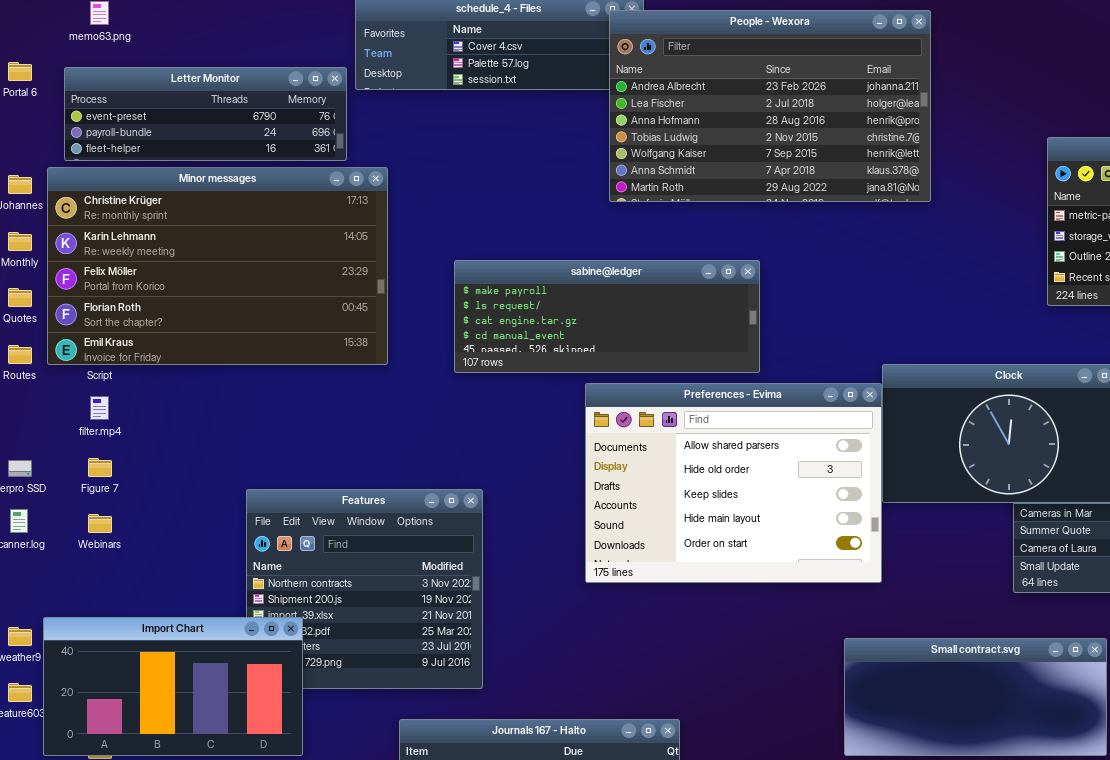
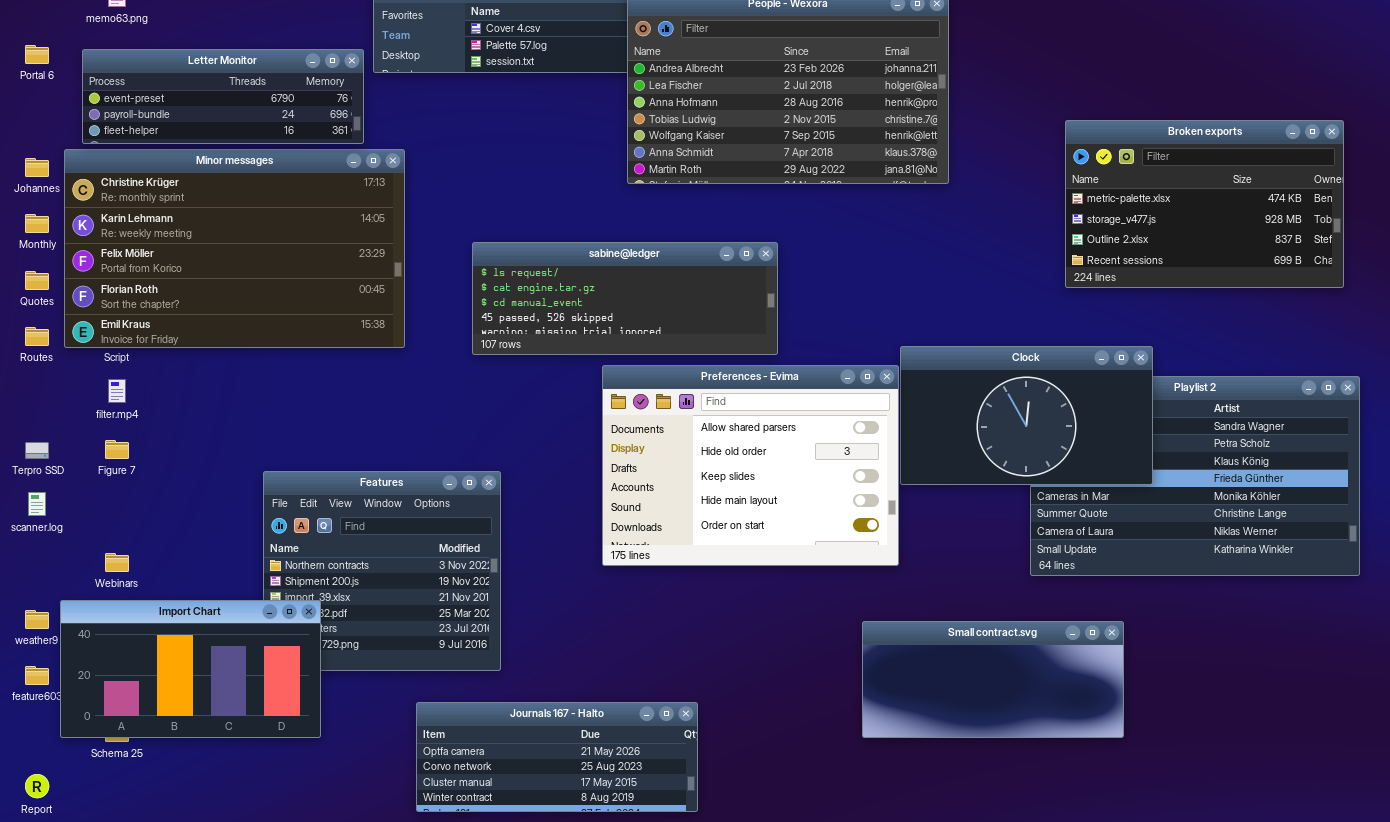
sabine@ledger: [454,260,760,373] -> [472,242,778,355], scrolled down 1 row
Webinars: [88,514,112,533] -> [105,553,129,572], moved

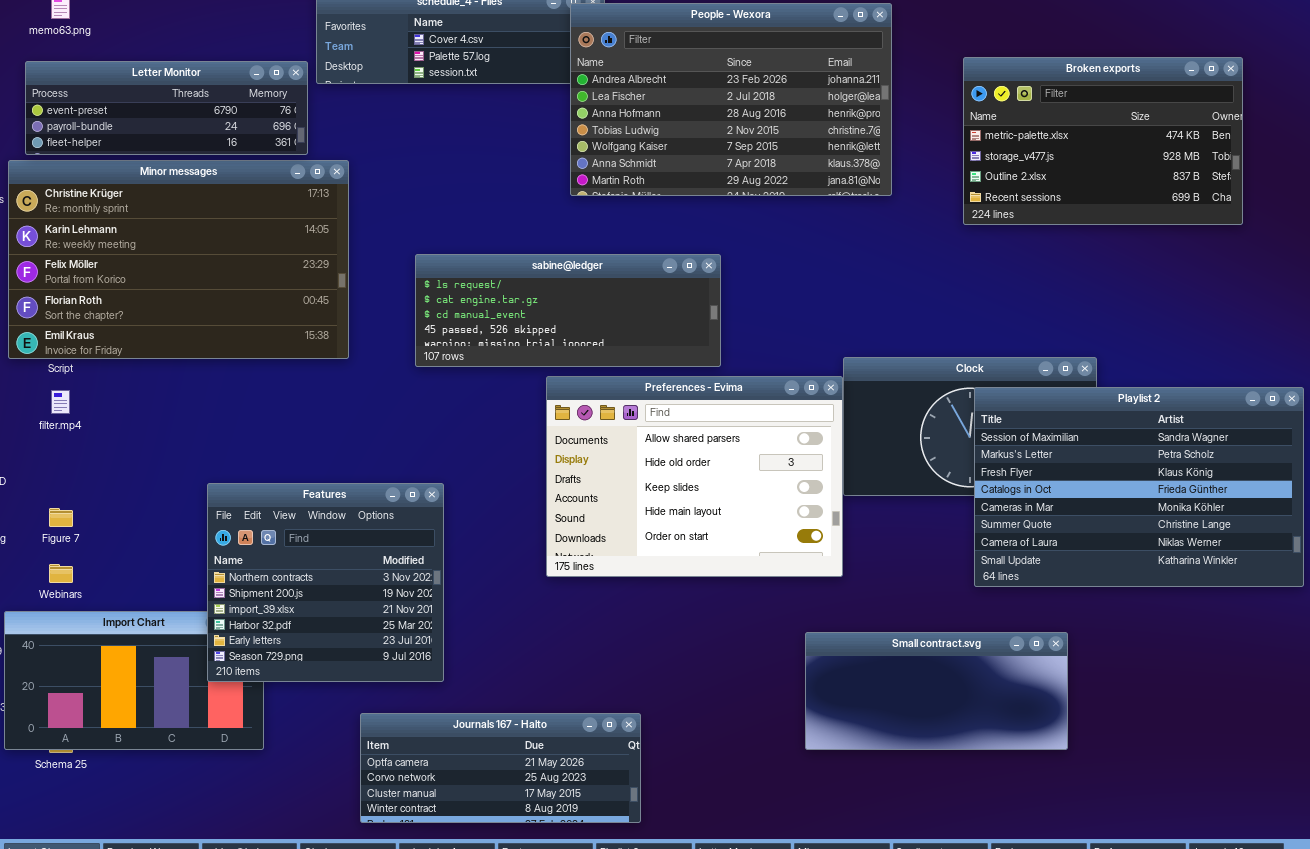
Broken exports: [1065,120,1344,288] -> [963,57,1243,225], moved
Playlist 2: [1030,376,1360,576] -> [974,387,1304,587], raised
Figure 7: [105,440,129,459] -> [49,508,73,527], moved
Features: [263,471,501,671] -> [207,483,444,682], raised

